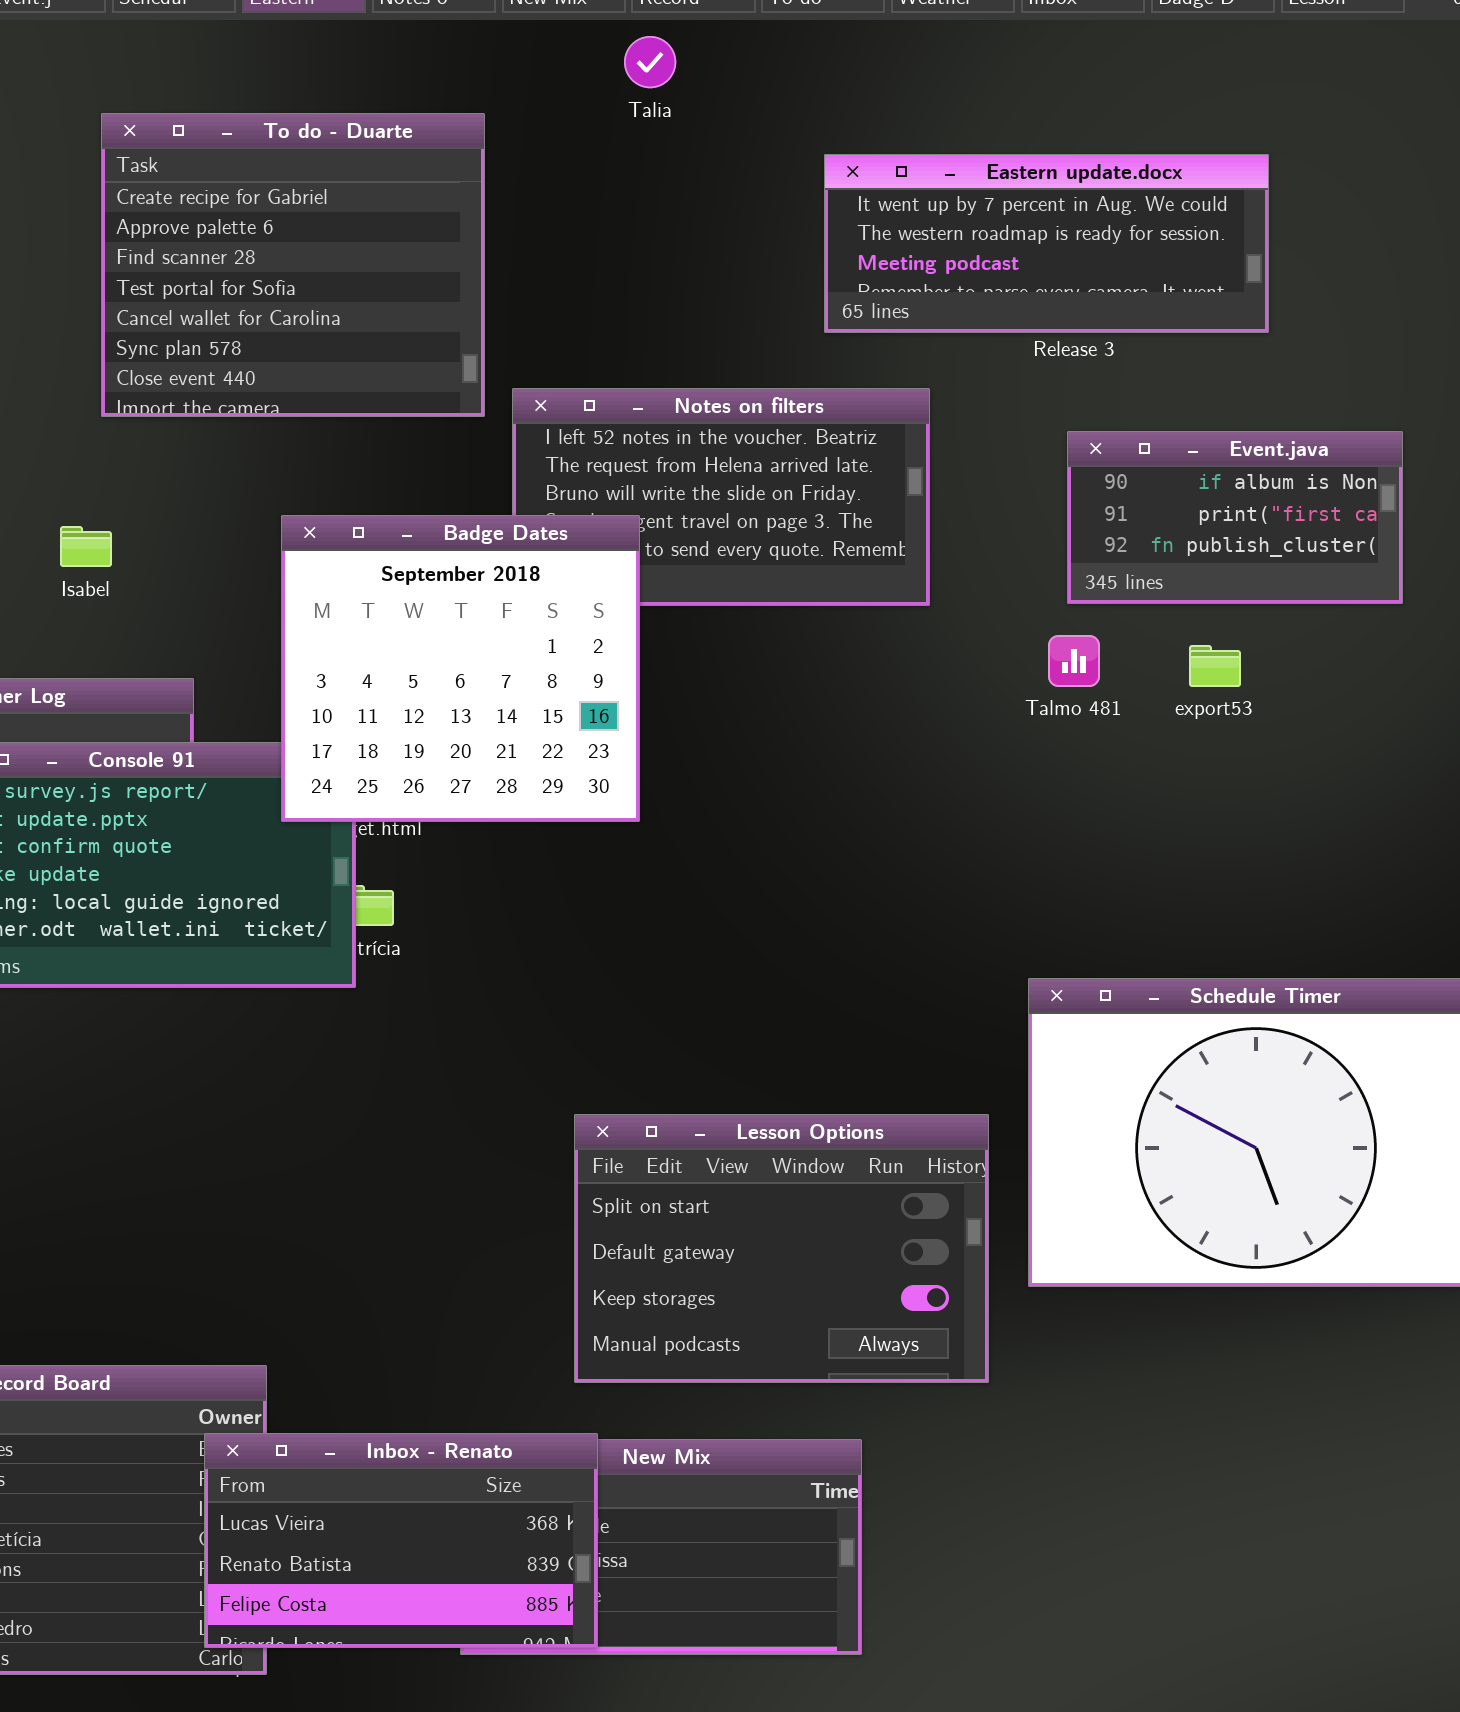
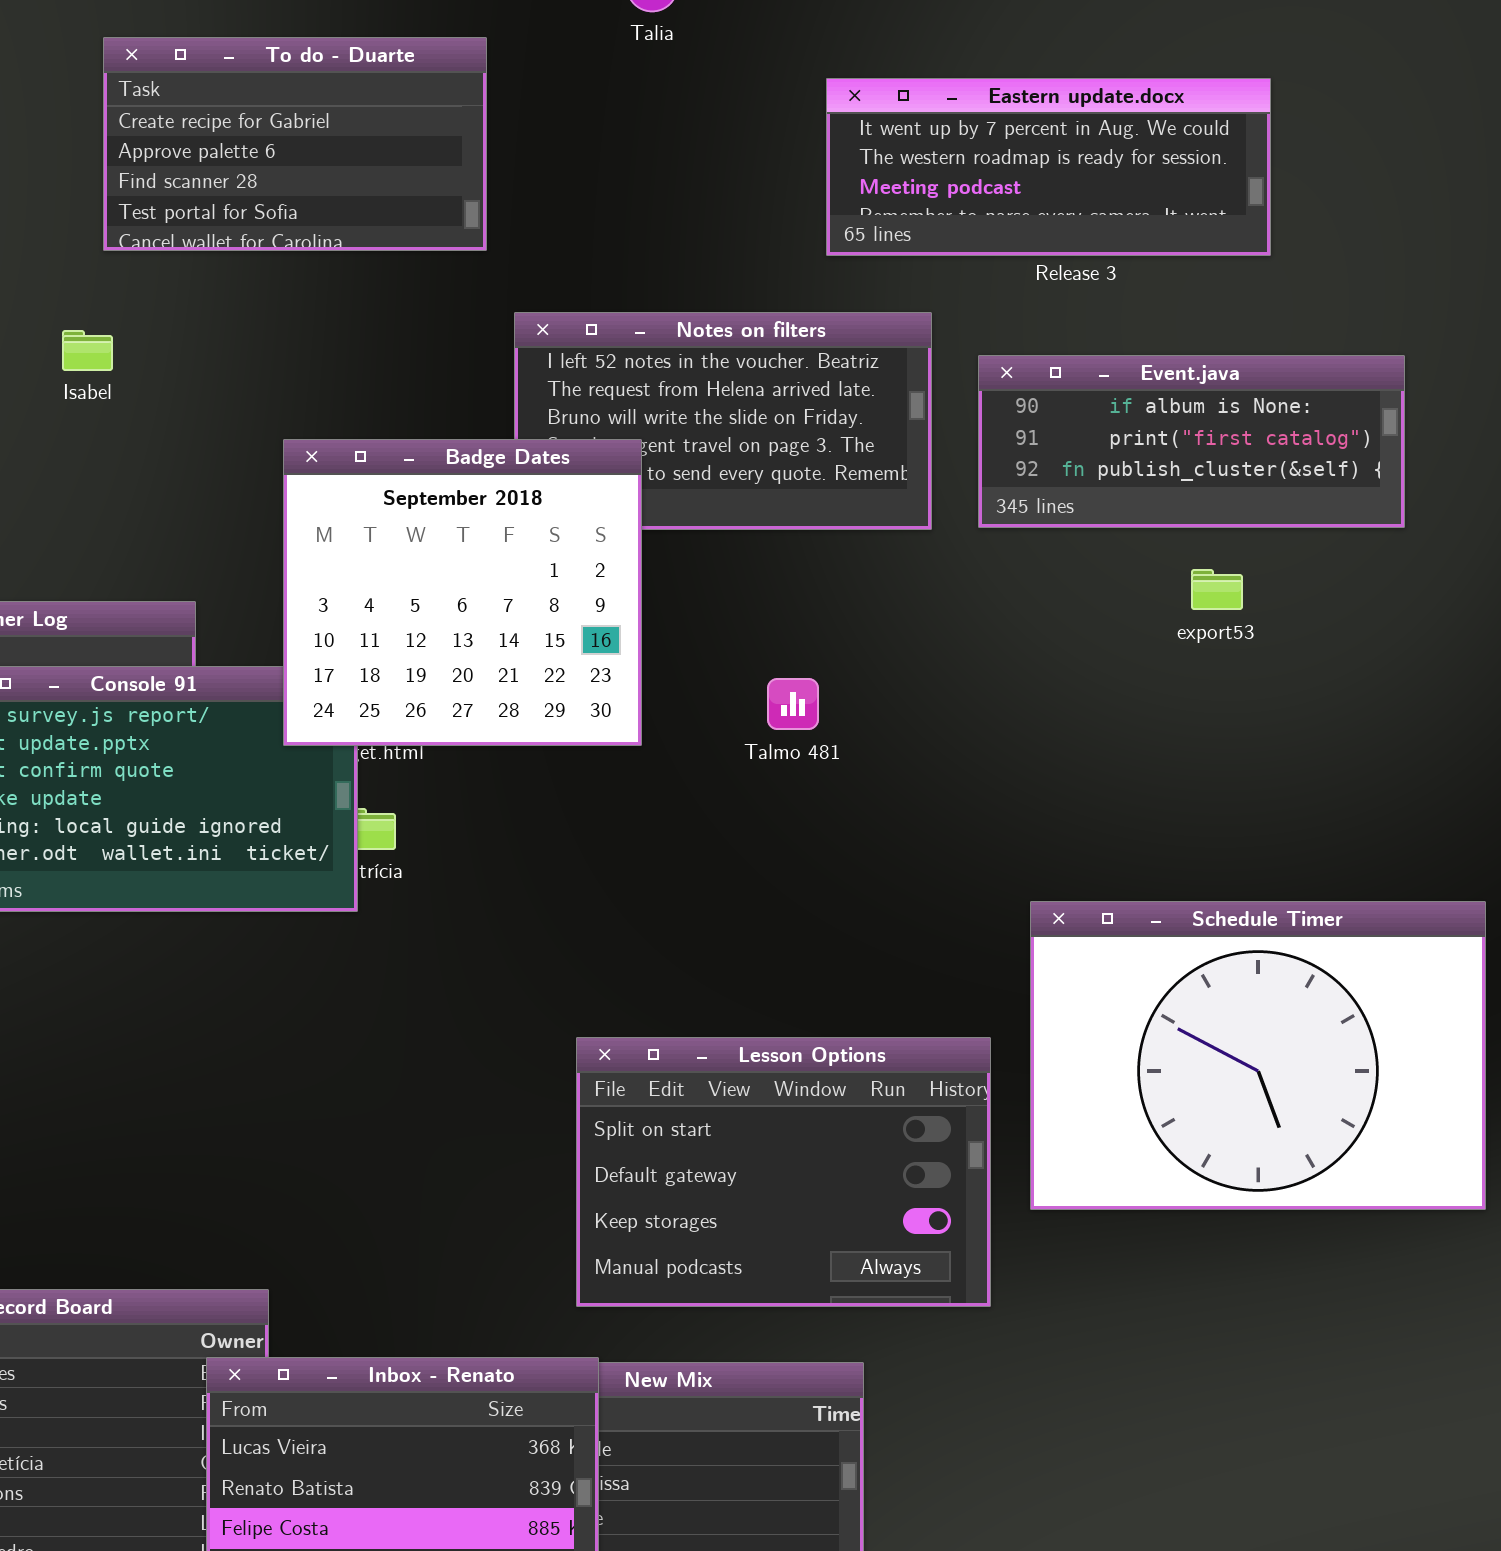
To do - Duarte: [101,113,485,417] -> [103,37,487,251], resized
Event.java: [1067,431,1403,604] -> [978,355,1405,528], resized
Isabel: [60,526,112,567] -> [62,330,113,371], moved
Talmo 481: [1048,635,1100,687] -> [767,678,819,730], moved

